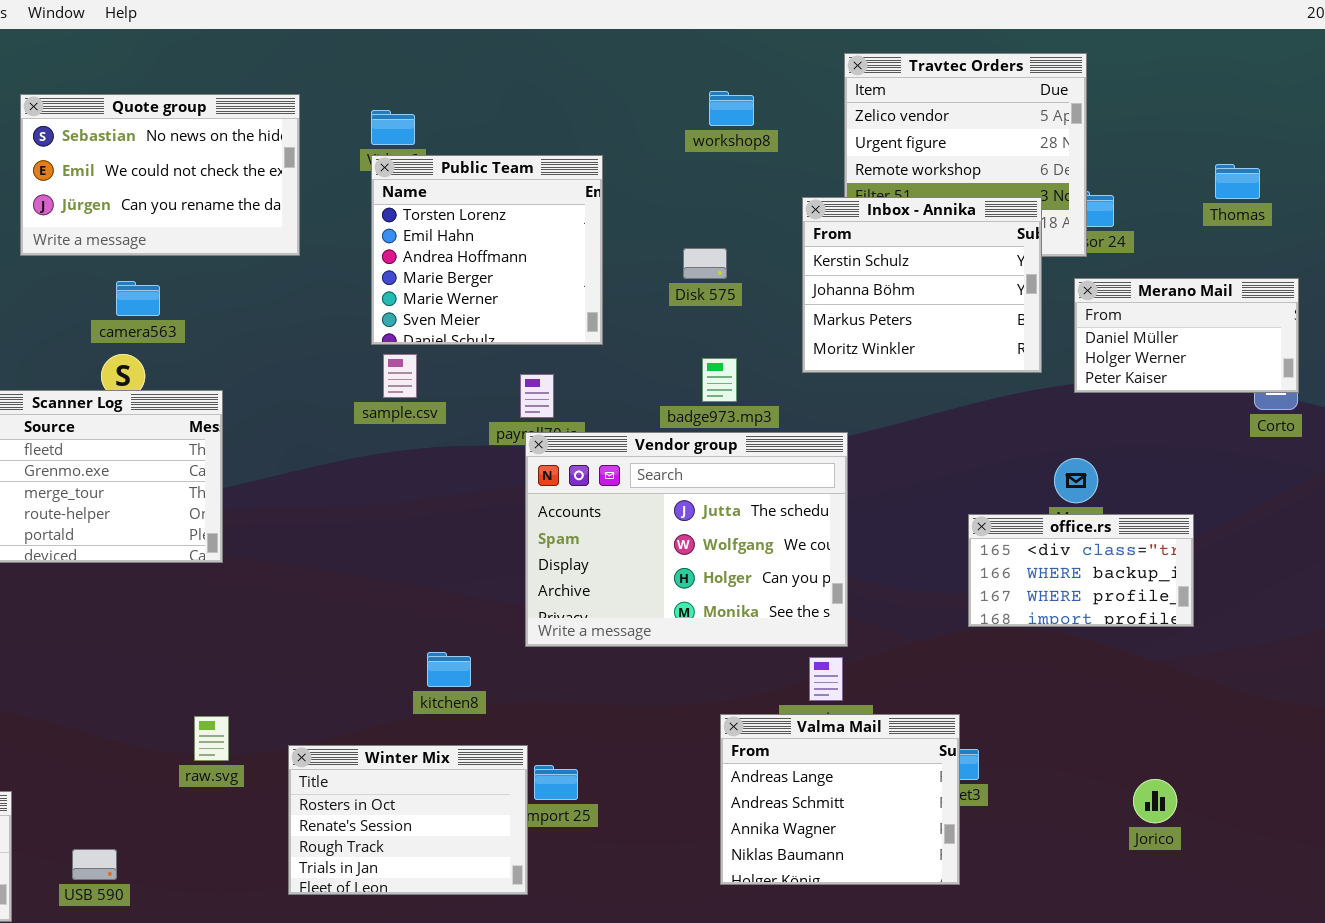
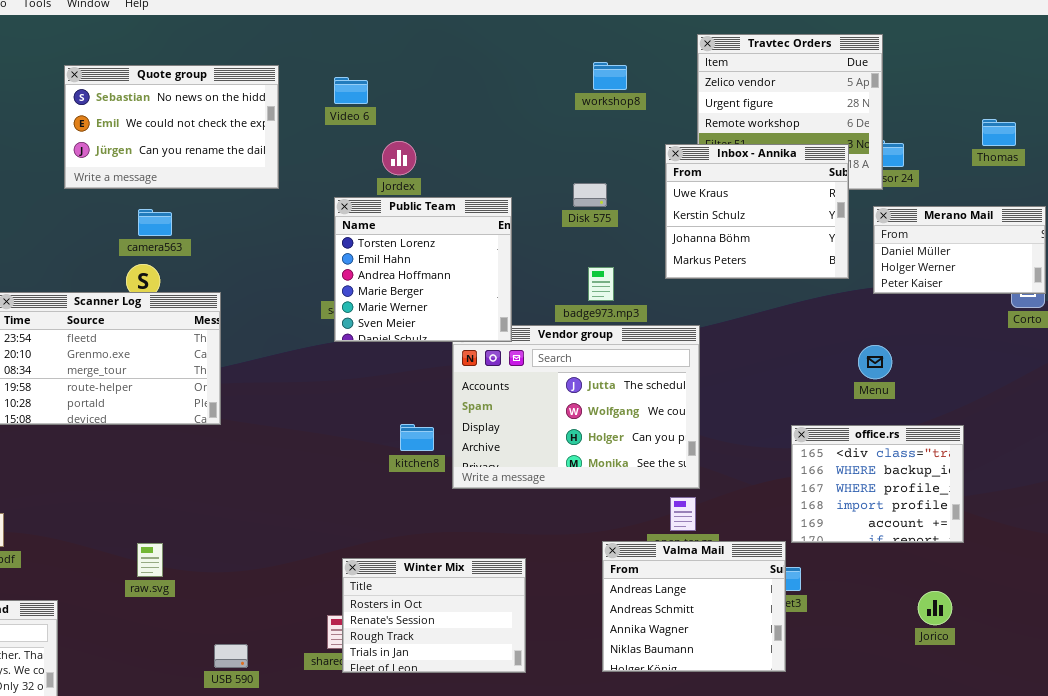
Public Team: [371,155,603,345] -> [334,197,512,342], moved
Inbox - Annika: [802,197,1042,373] -> [665,144,849,279], scrolled up 1 row
office.rs: [968,514,1194,627] -> [791,425,964,543], moved, resized
kitchen8: [427,652,471,687] -> [400,424,434,451], moved
raw.svg: [194,716,229,761] -> [137,543,163,577], moved
Winter Mix: [288,745,528,895] -> [342,558,526,673], moved
USB 590: [72,849,117,880] -> [214,644,248,668], moved

